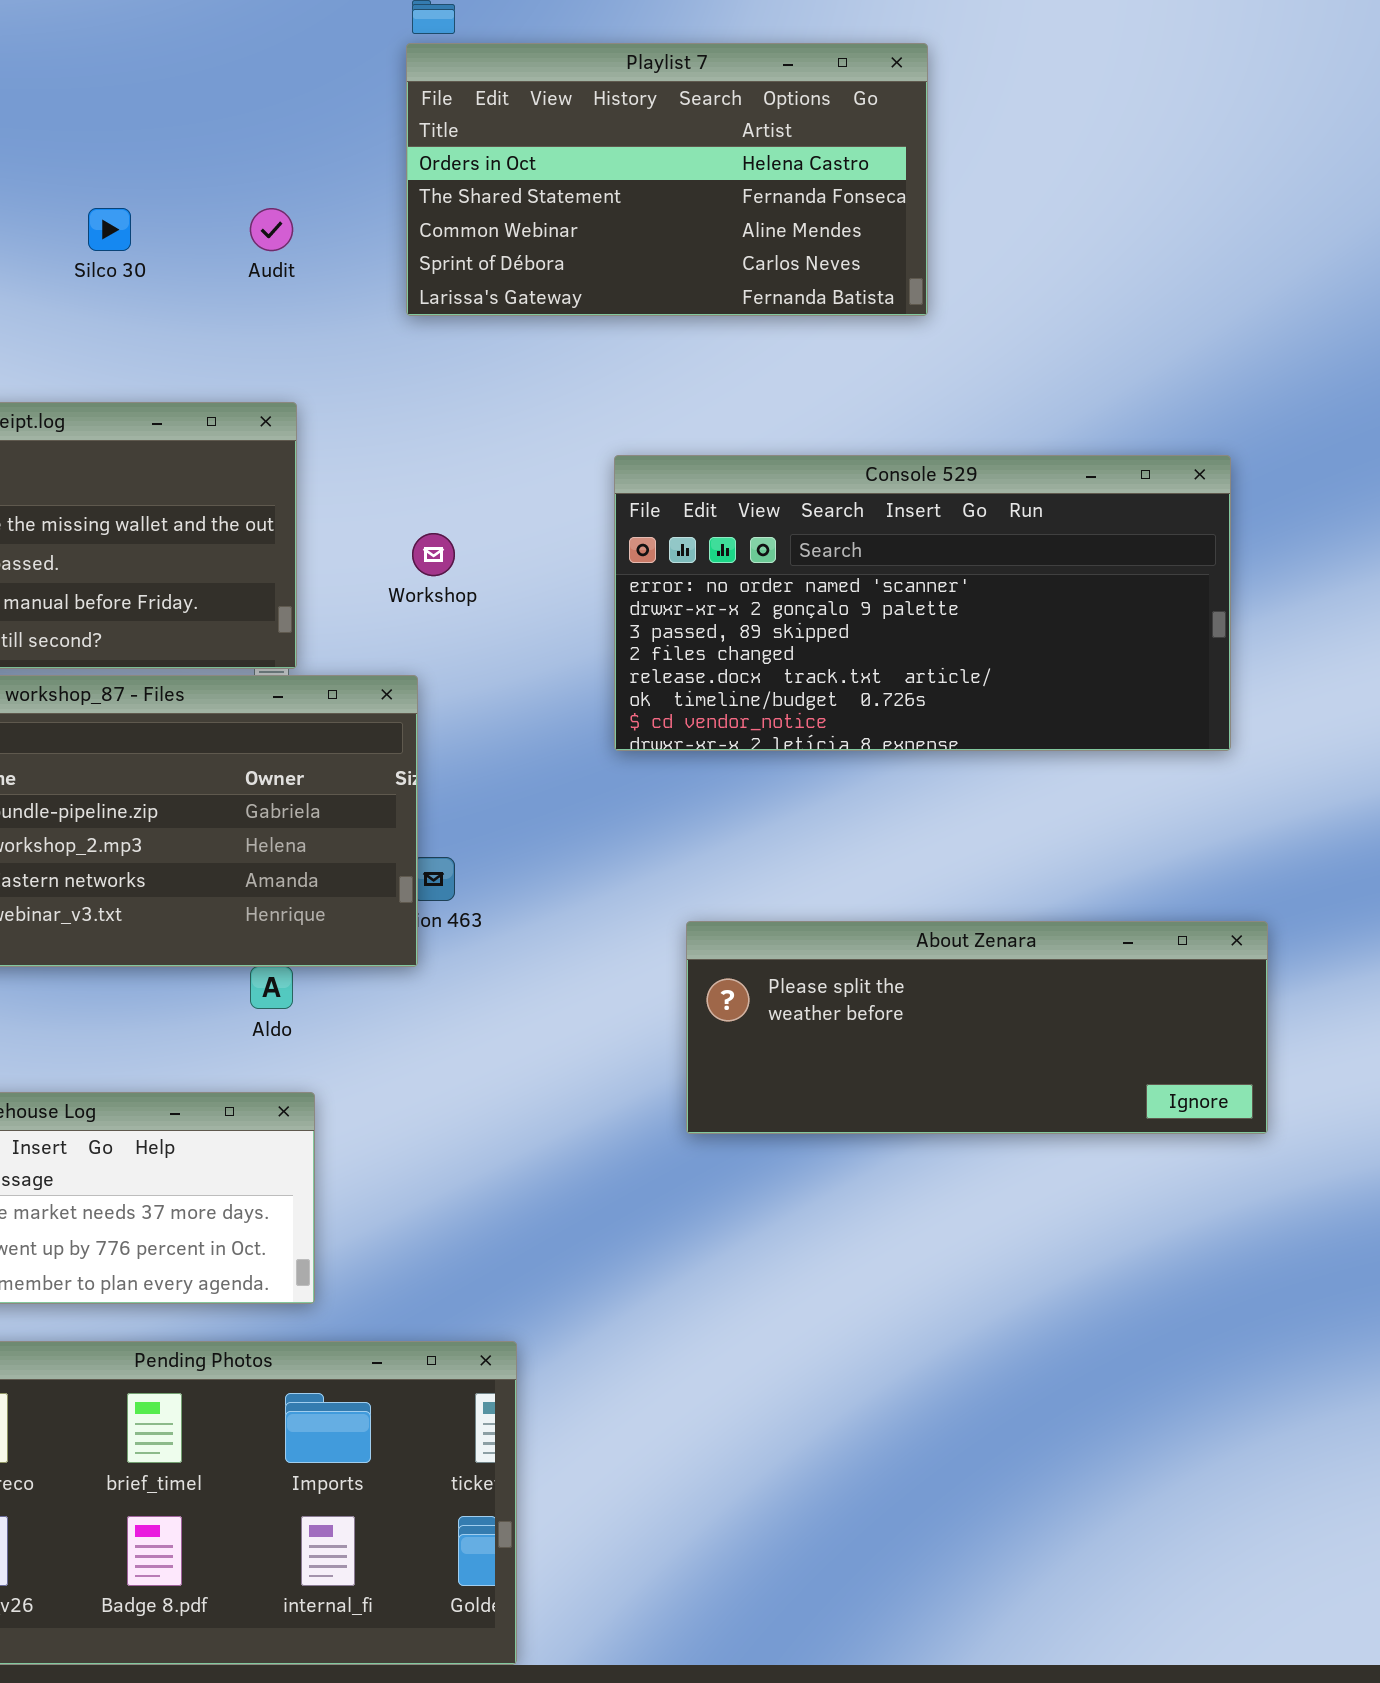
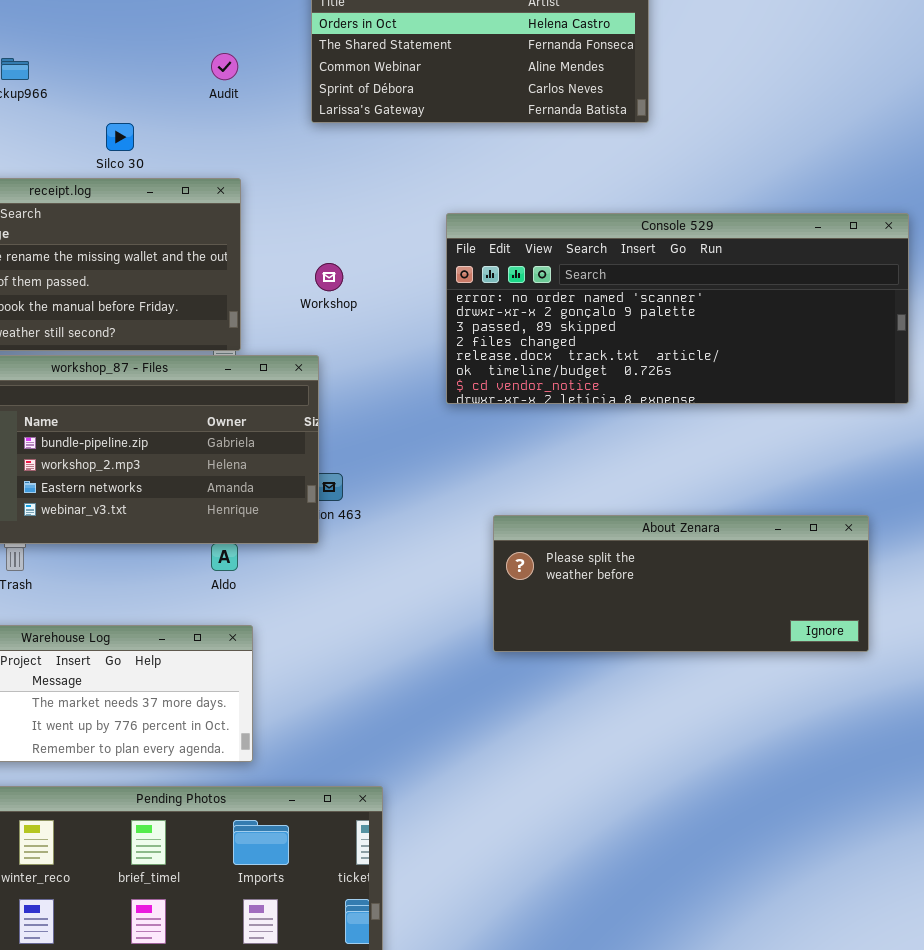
Silco 30: [88,208,131,251] -> [106,123,134,151], moved
Console 529: [614,455,1231,751] -> [446,213,909,404], resized

